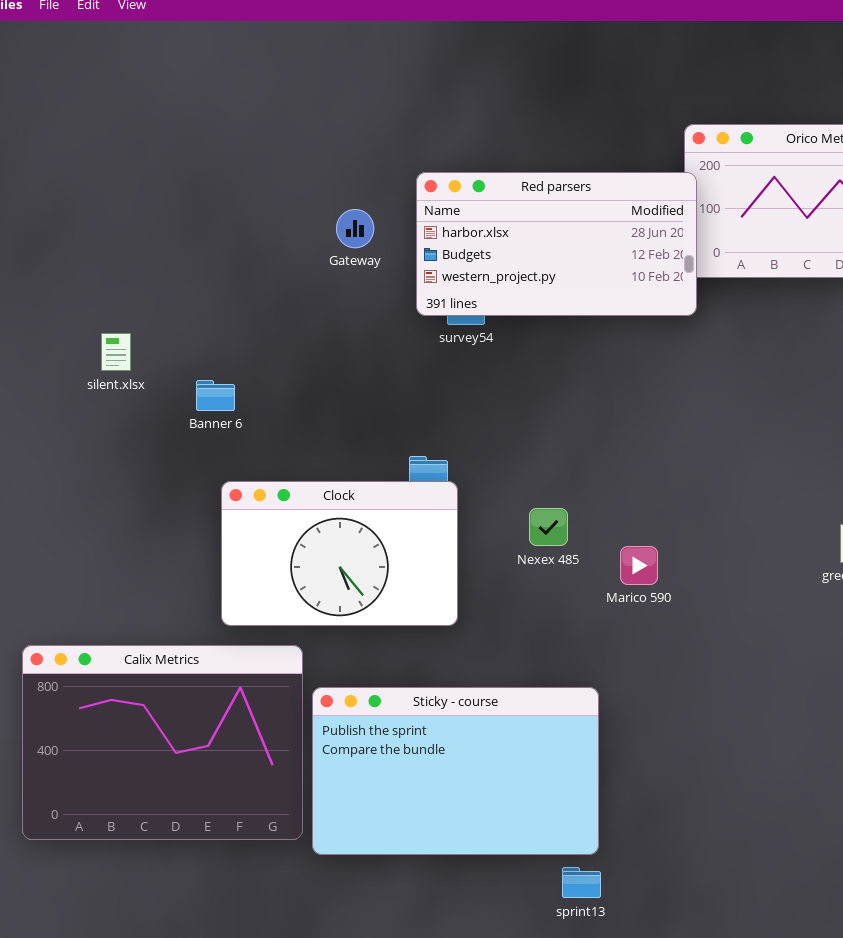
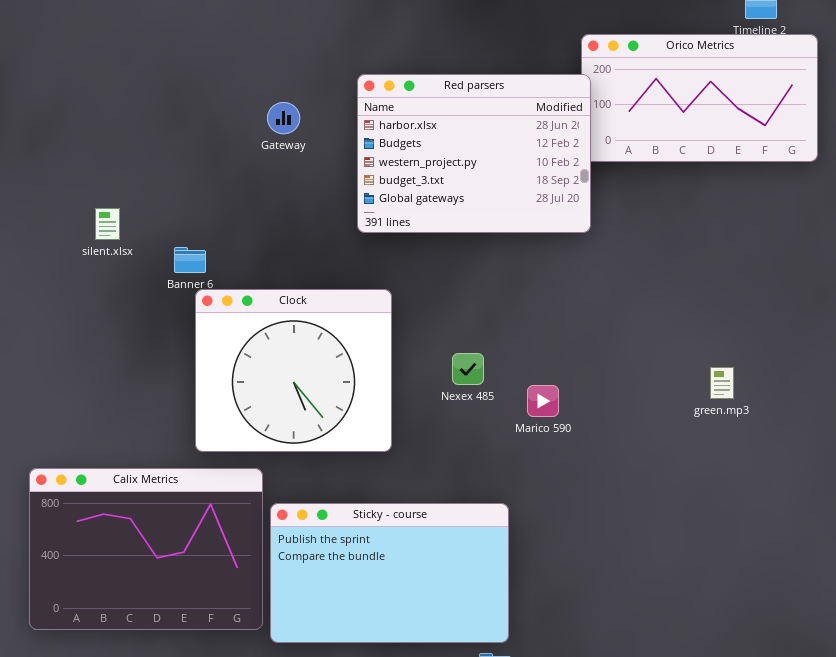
Red parsers: [416,172,697,316] -> [357,74,591,233], resized
Gateway: [336,209,374,248] -> [267,102,300,134], moved
Clock: [221,481,458,626] -> [195,289,392,452], resized

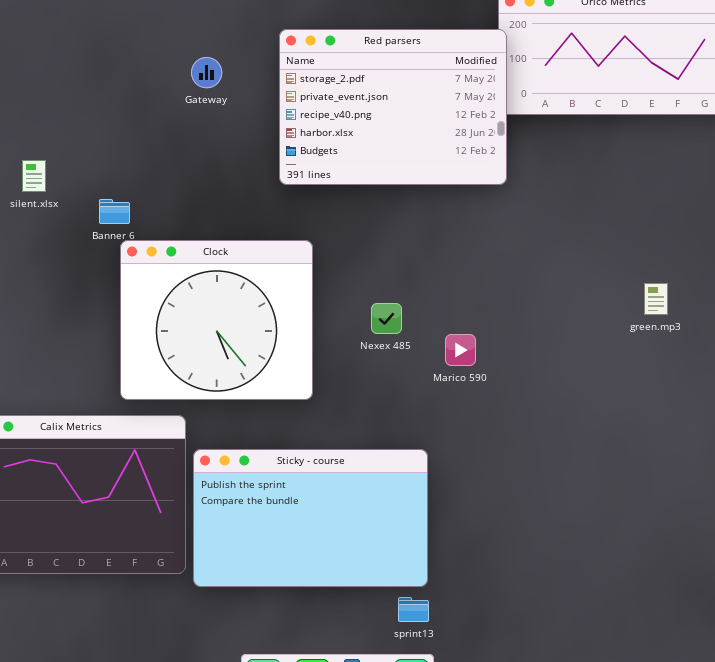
Red parsers: [357,74,591,233] -> [279,29,507,185], scrolled up 3 rows
green.mp3: [710,367,734,399] -> [644,283,668,315], moved

